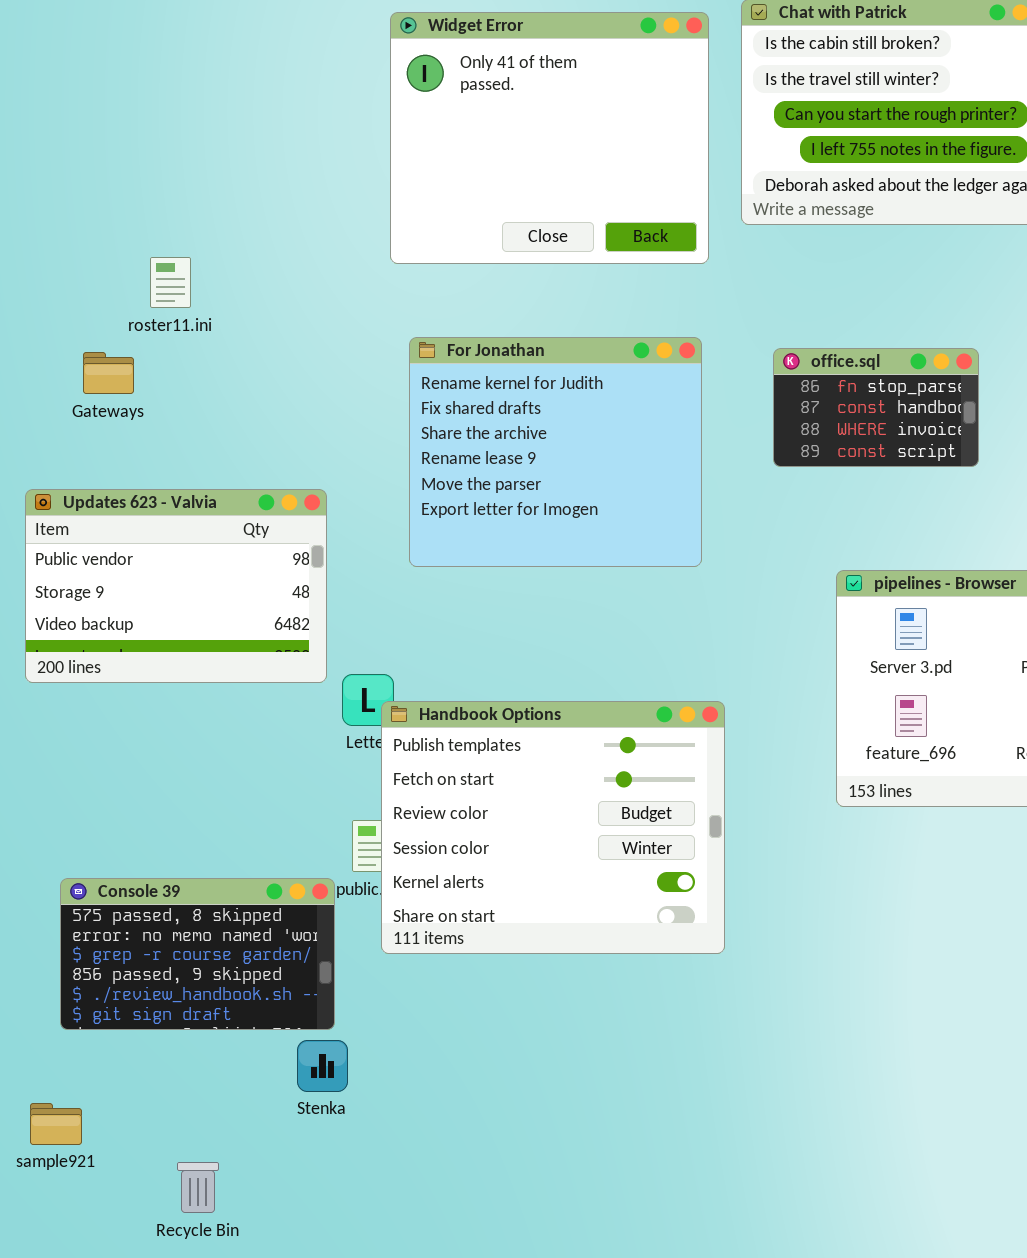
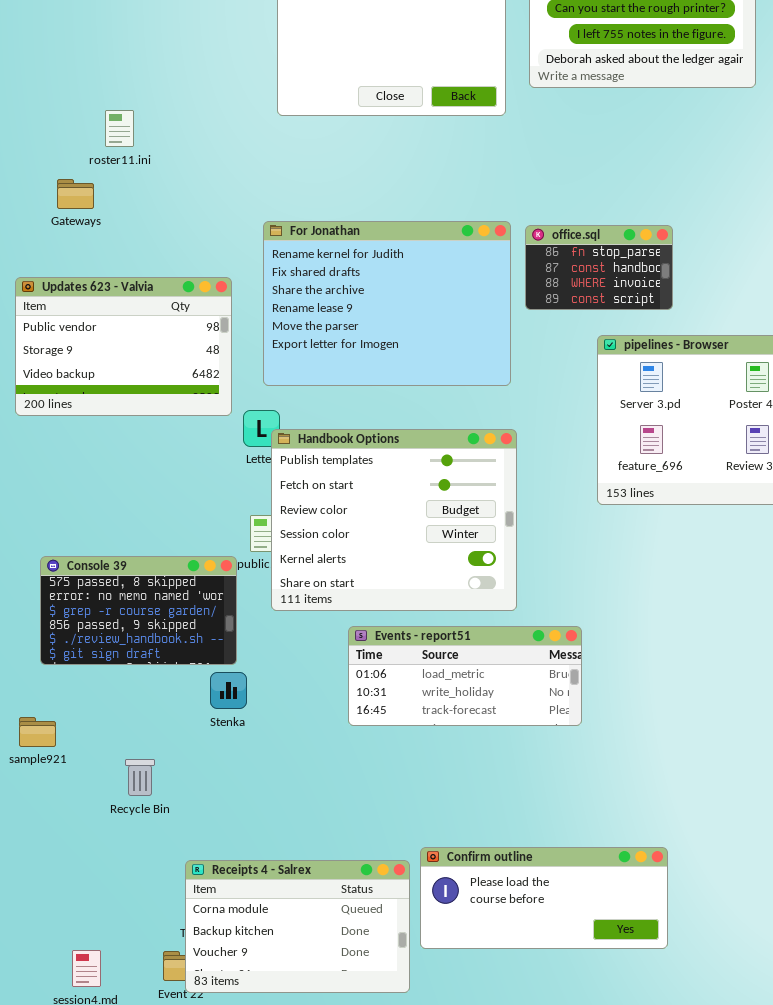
For Jonathan: [409,337,702,567] -> [263,221,511,386], moved, resized
office.sql: [773,348,979,467] -> [525,225,673,310], moved
Events - report51: none -> [348,626,582,726], opened

